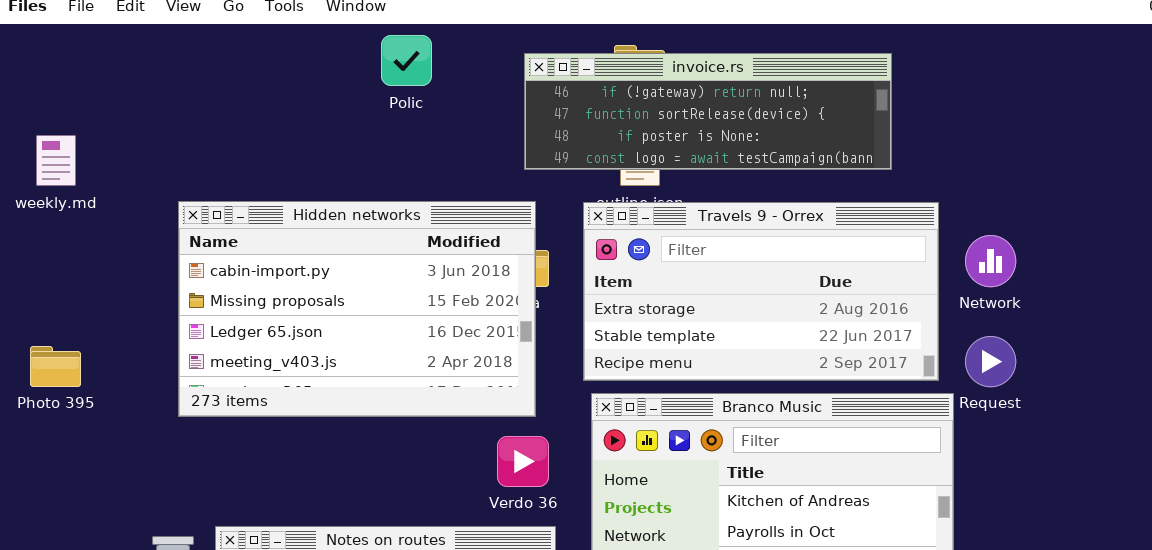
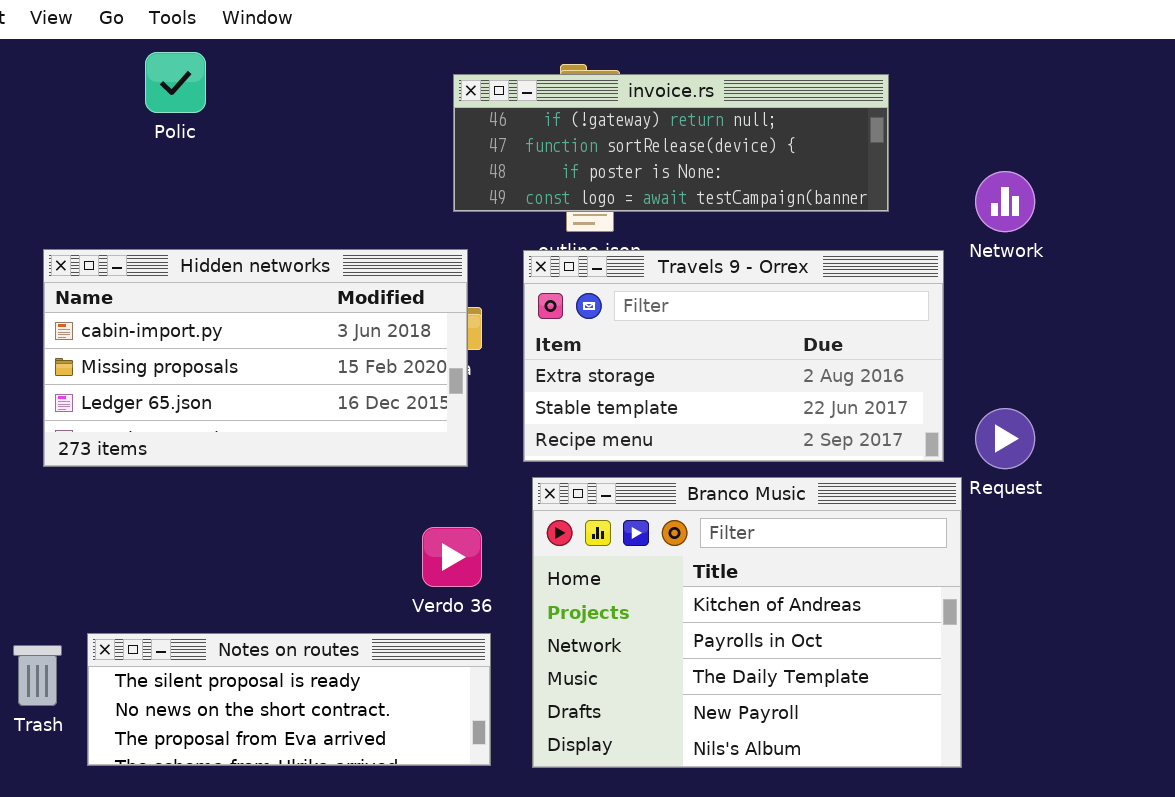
Polic: [381,35,432,86] -> [145,52,206,113], moved
Hidden networks: [178,201,536,417] -> [43,249,468,467], resized
Network: [965,235,1016,287] -> [975,171,1035,232], moved

